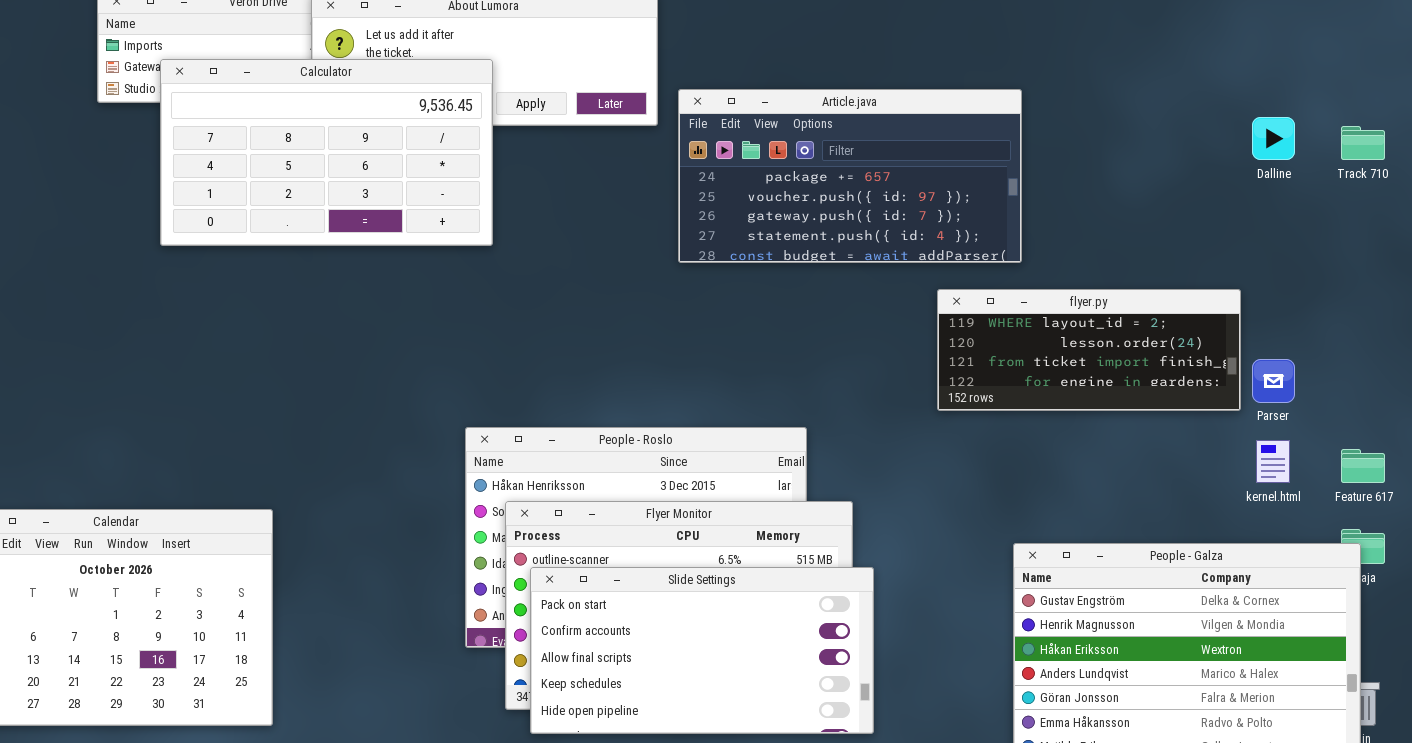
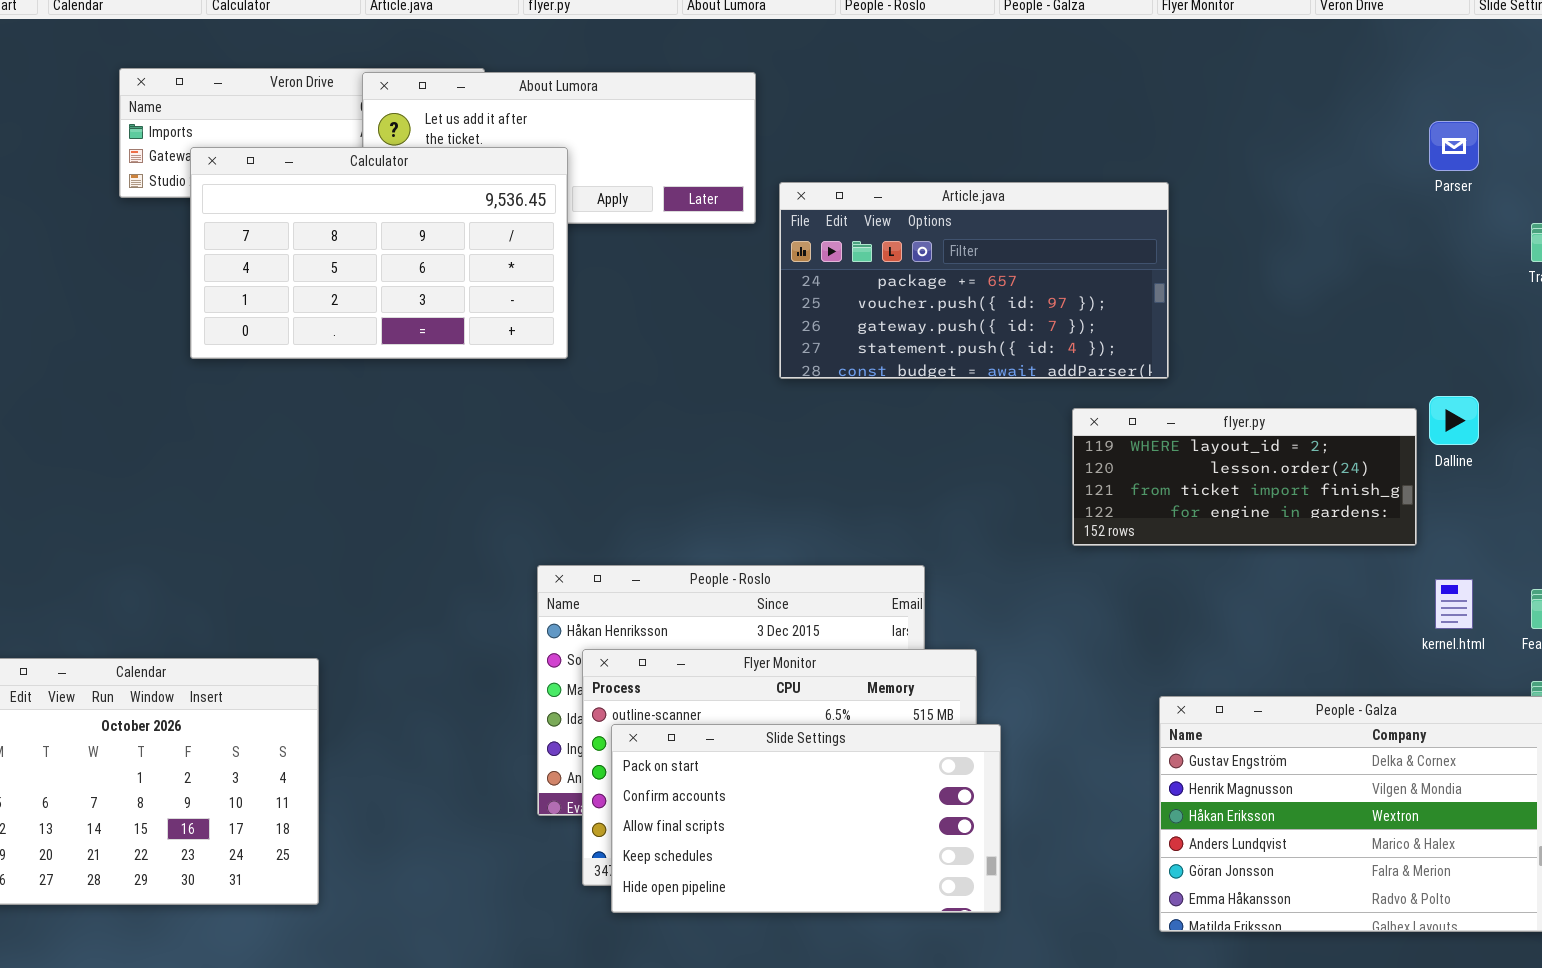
Dalline: [1252,117,1295,160] -> [1429,396,1479,445], moved
Parser: [1252,359,1295,403] -> [1429,121,1479,171], moved

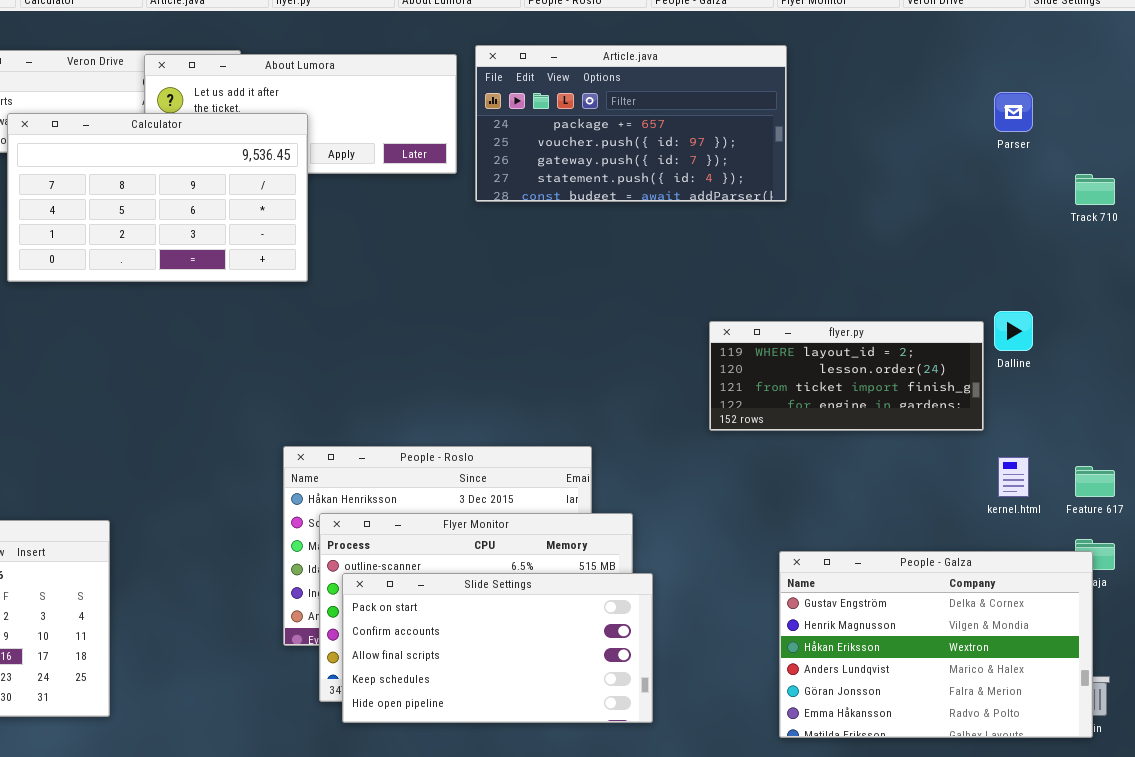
Article.java: [779,182,1169,379] -> [475,45,787,202], moved

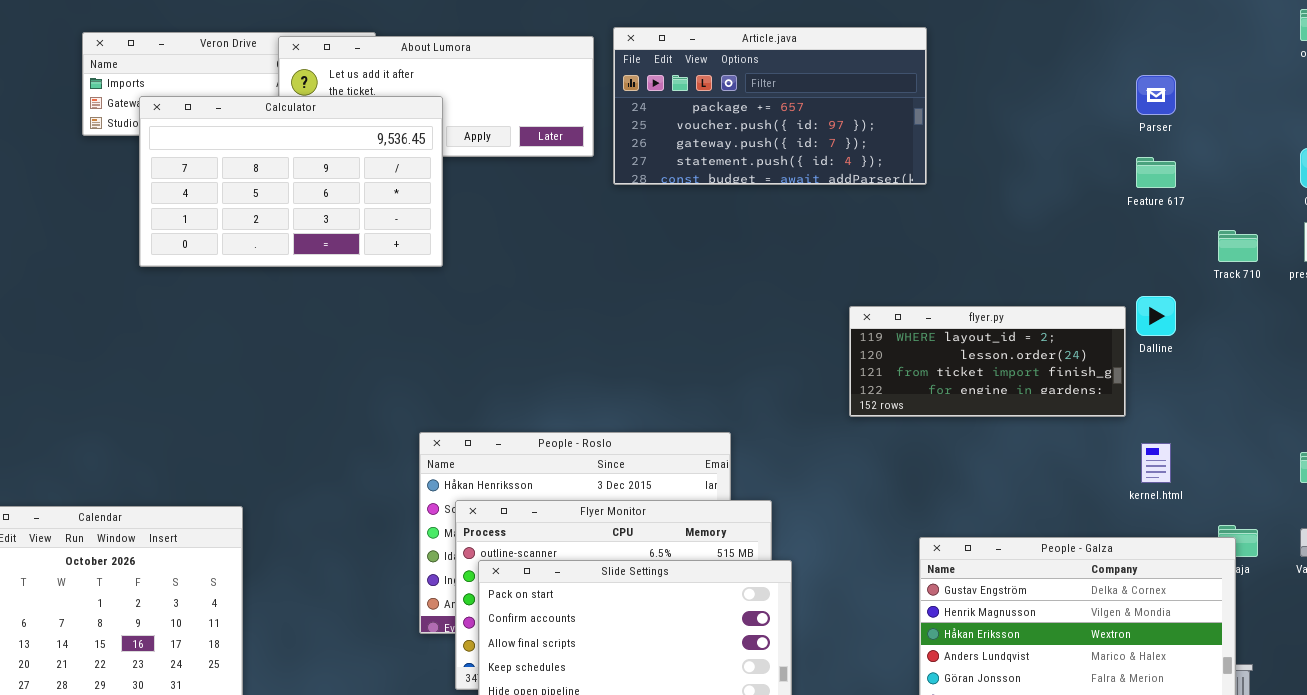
Track 710: [1075,174,1115,205] -> [1218,230,1258,262], moved
Feature 617: [1075,466,1115,497] -> [1136,157,1176,188], moved

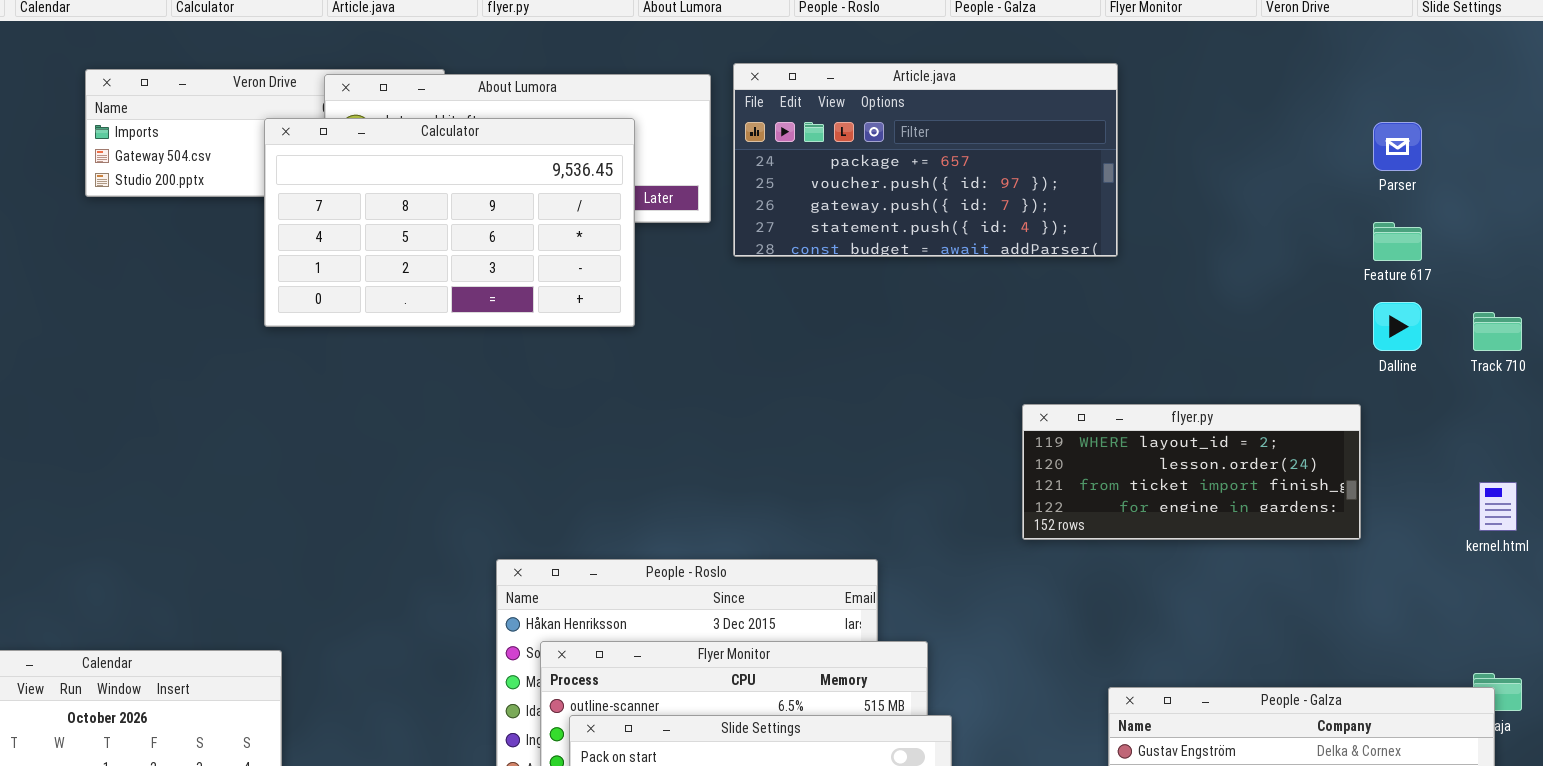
Calculator: [139,96,443,267] -> [264,118,635,327], moved
Dalline: [1136,296,1176,336] -> [1373,302,1422,351], moved
kernel.html: [1141,443,1171,483] -> [1479,482,1517,531], moved

